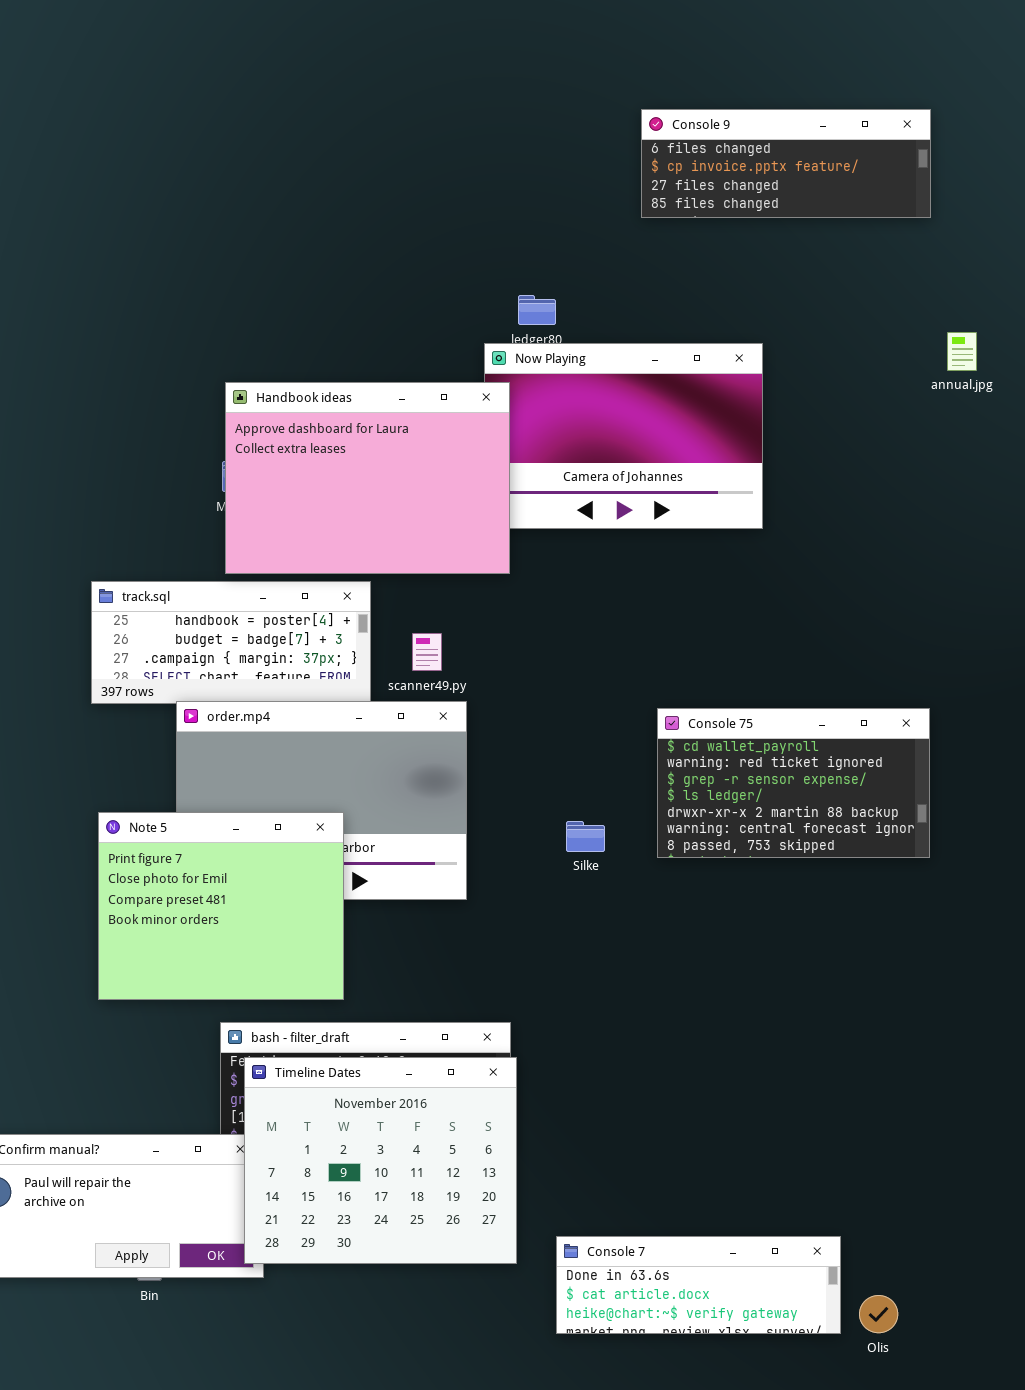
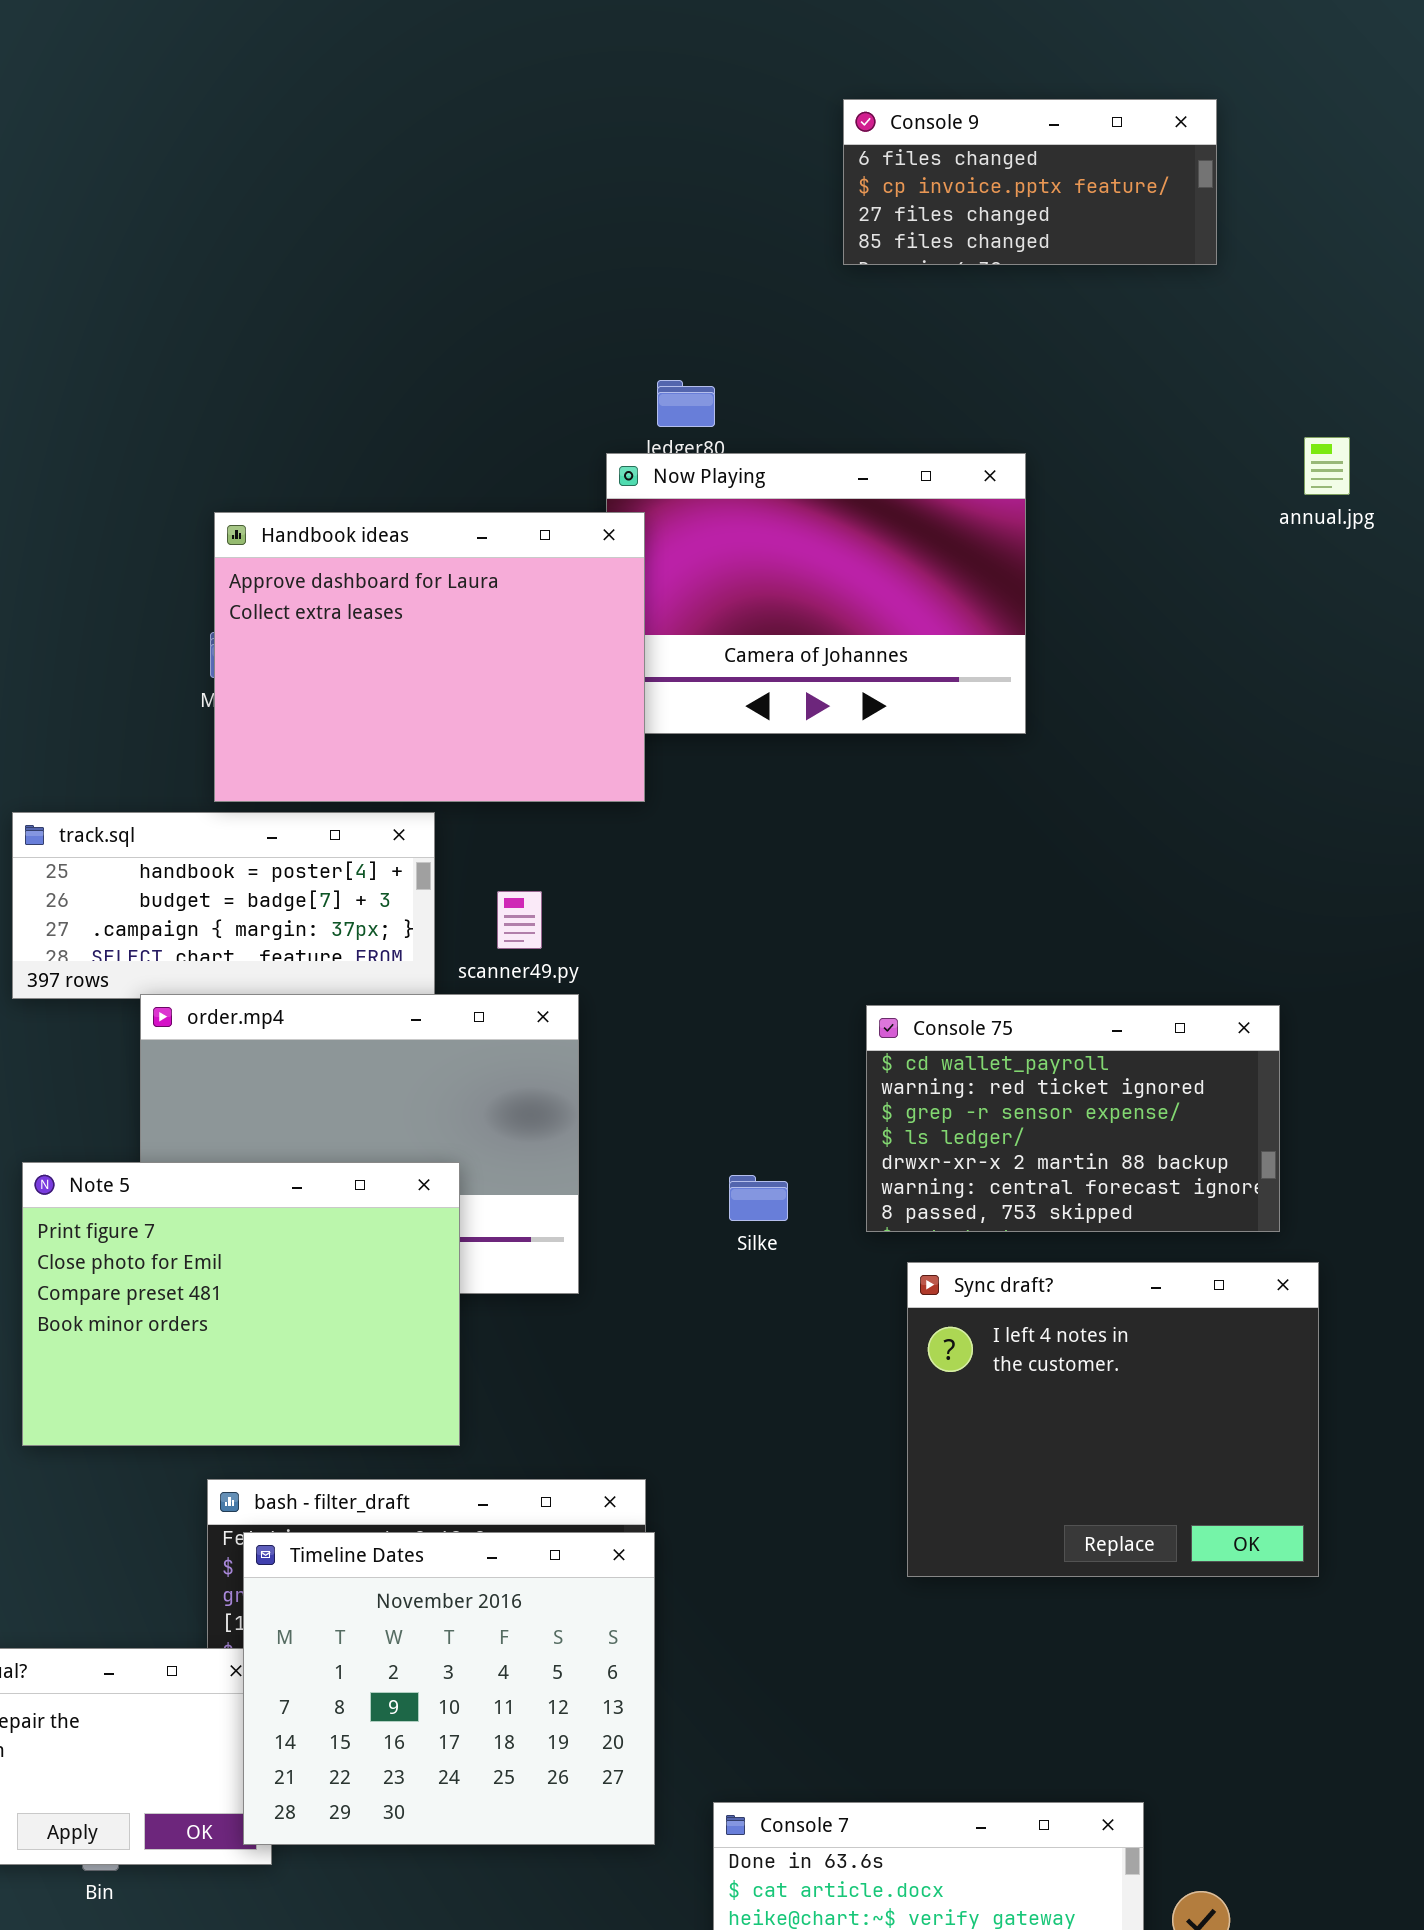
Console 9: [641,109,931,218] -> [843,99,1217,265], resized
Note 5: [98,812,344,1000] -> [22,1162,460,1446], resized
Sync draft?: none -> [907,1262,1319,1577], opened

